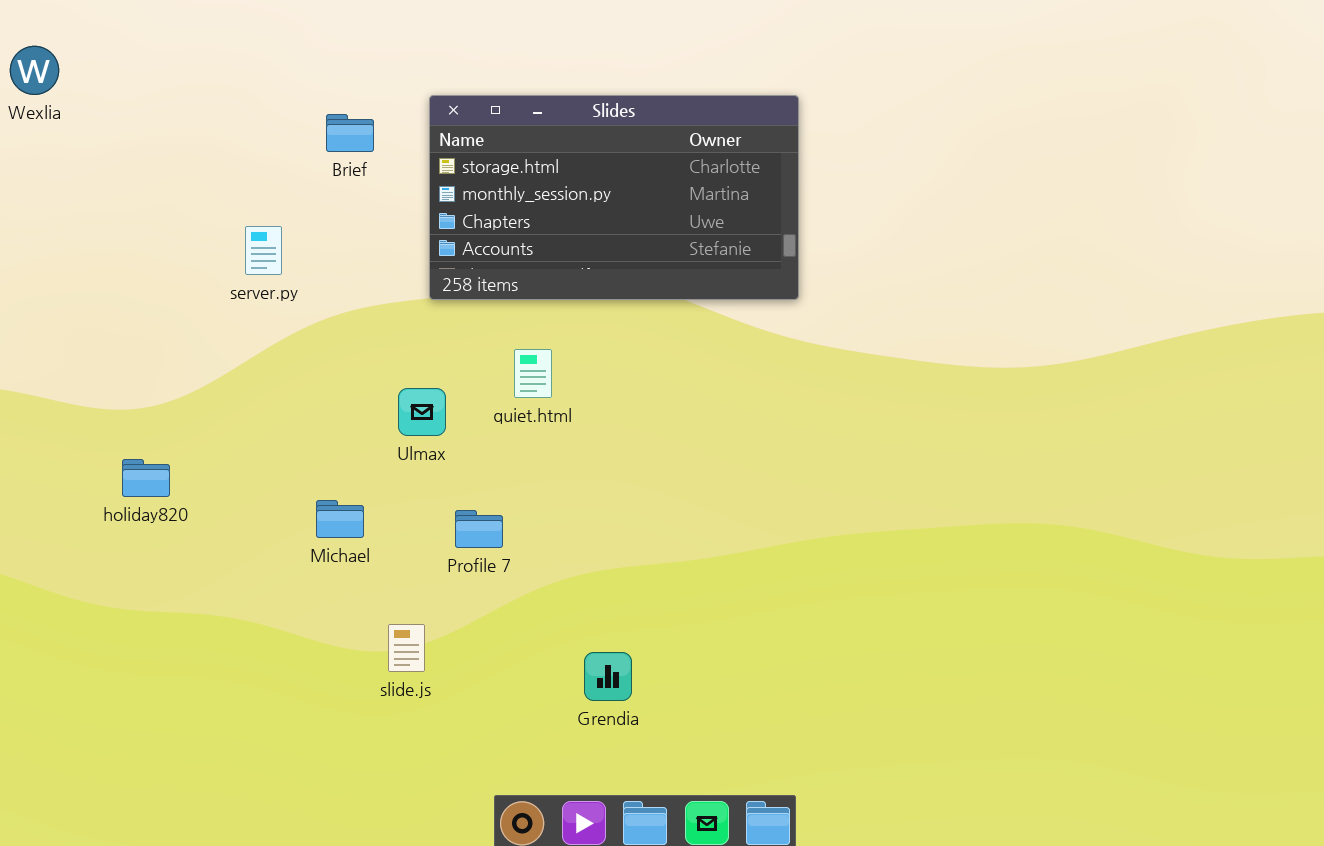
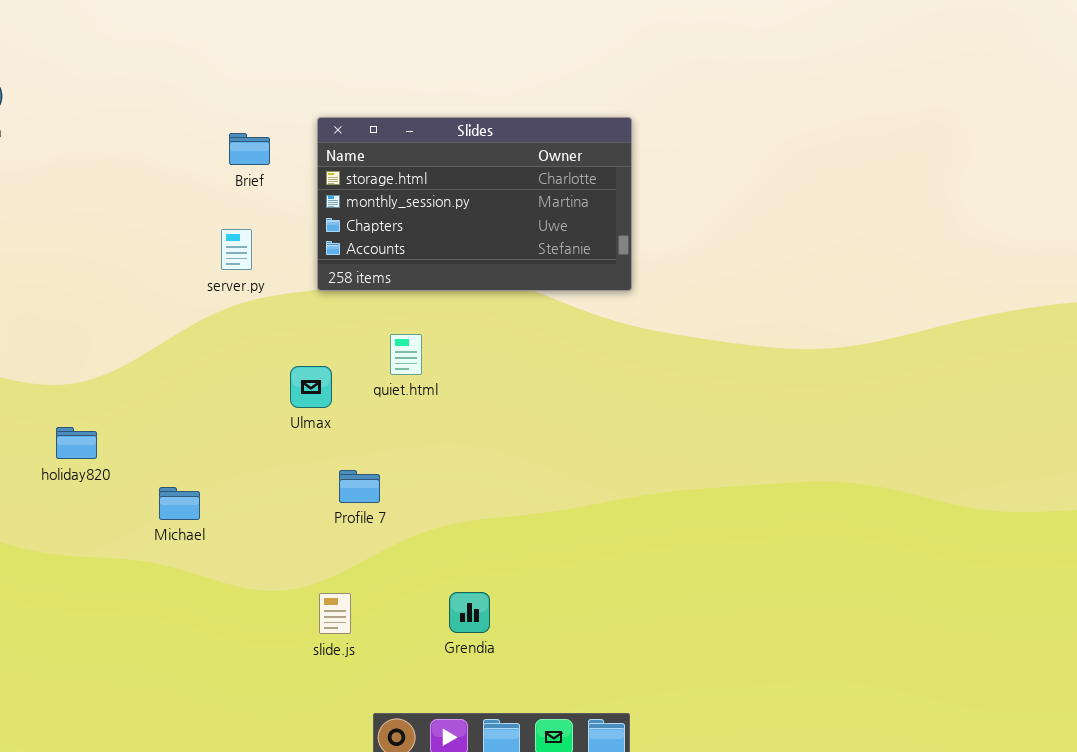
server.py: [245,226,282,275] -> [221,229,252,270], moved
Michael: [316,500,364,538] -> [159,487,200,520], moved
slide.js: [388,624,425,672] -> [319,593,351,634], moved

